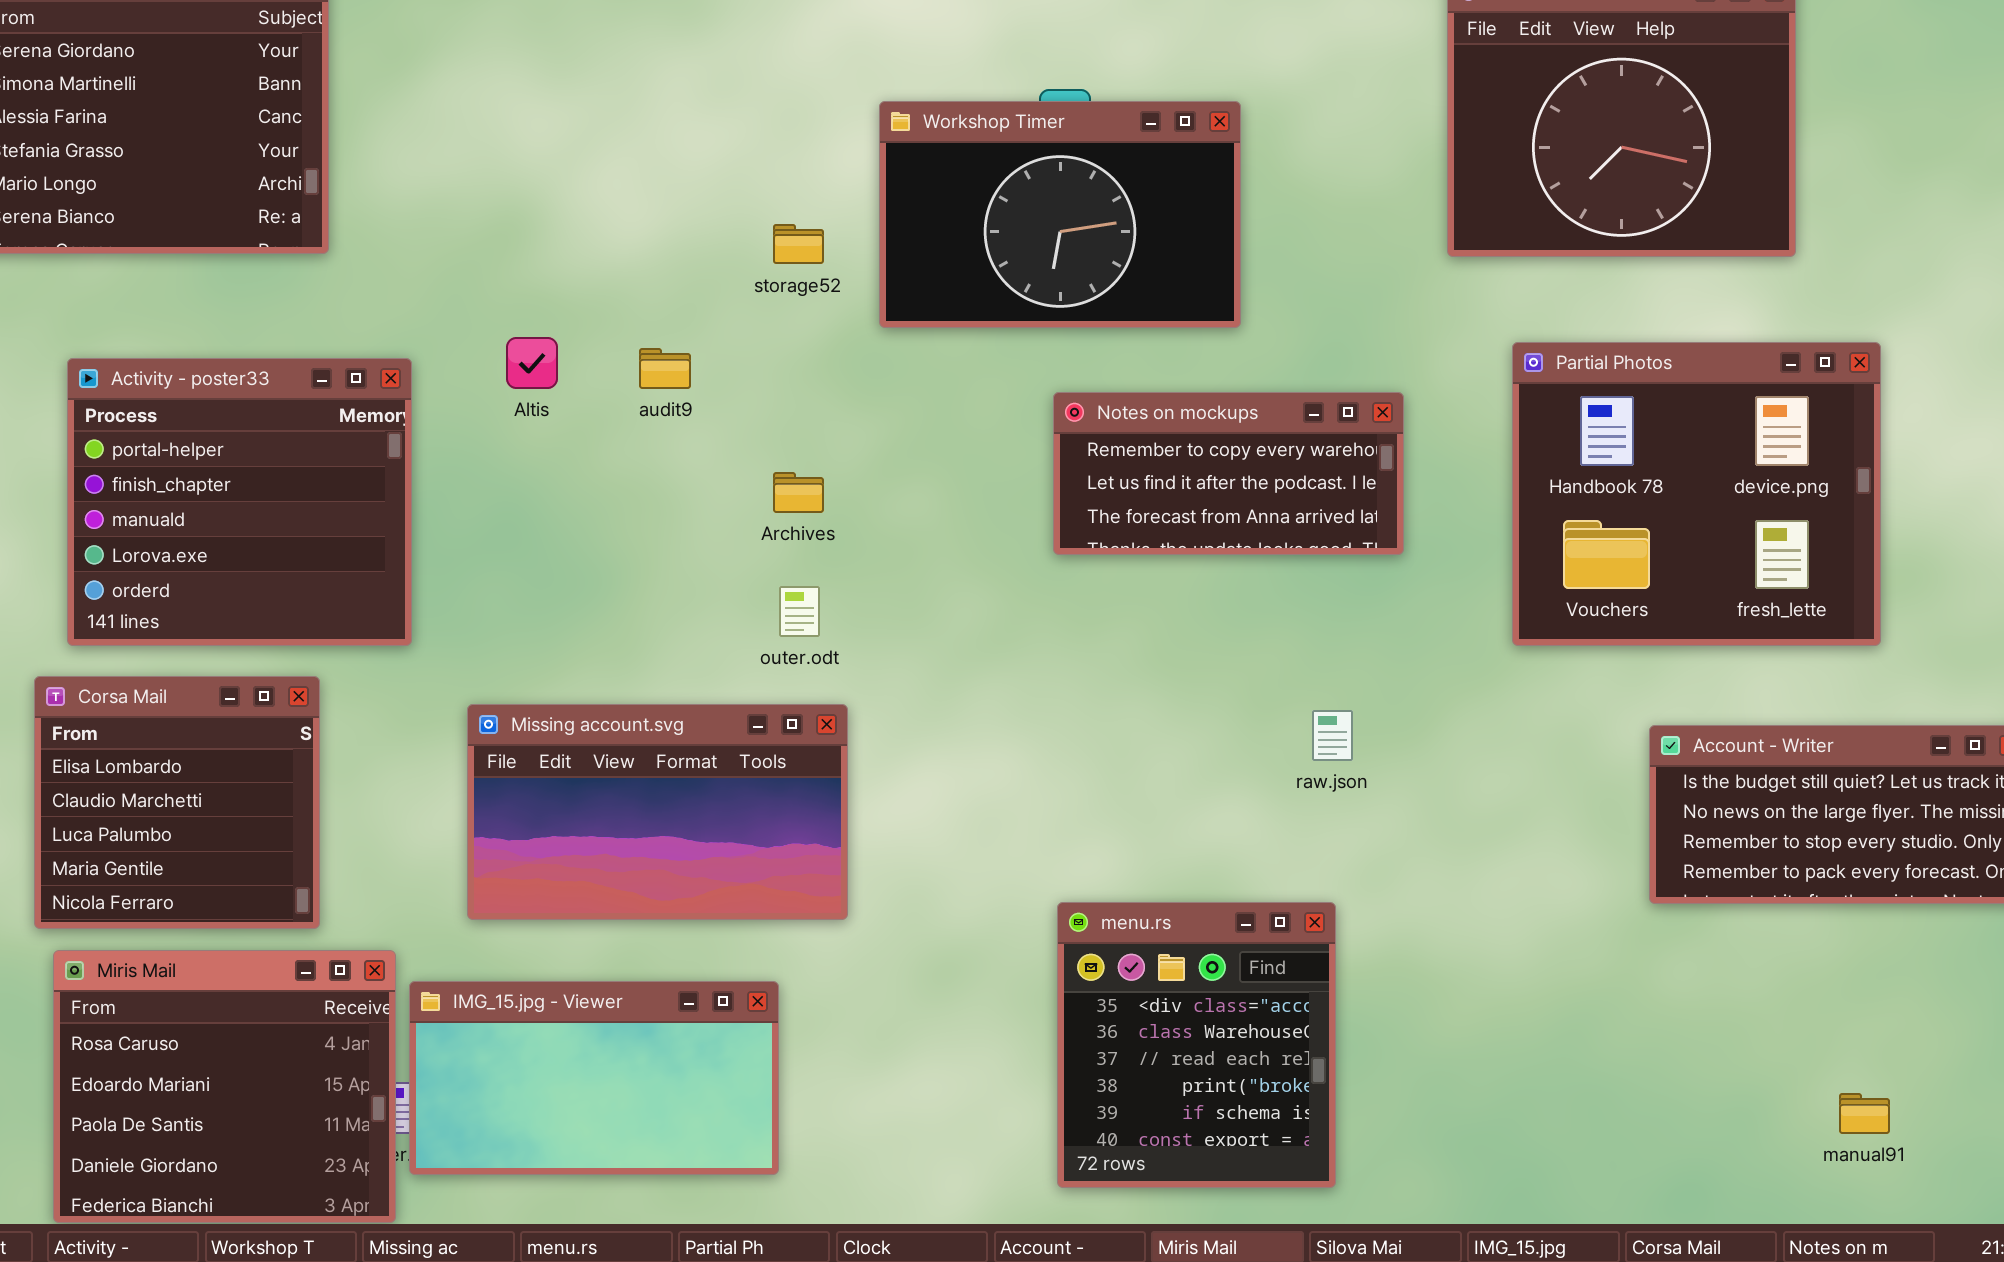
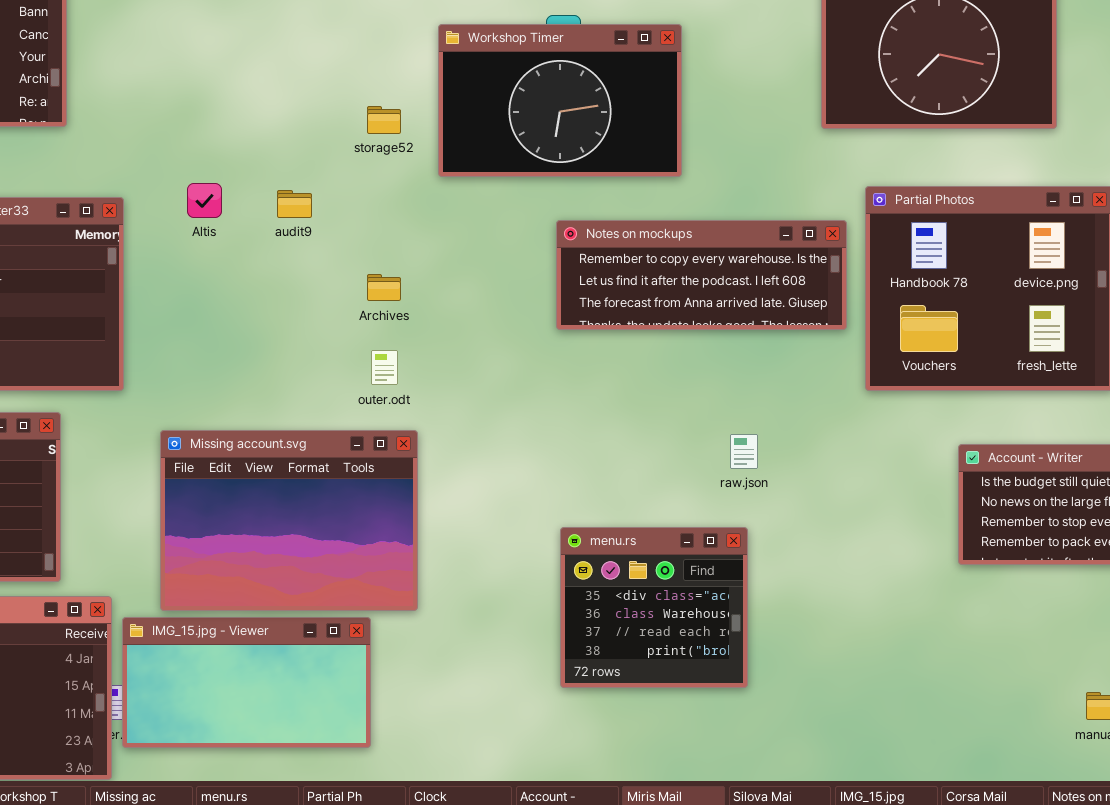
Notes on mockups: [1053,392,1404,555] -> [556,220,847,330], resized
Missing account.svg: [467,704,848,920] -> [160,430,418,611], resized
menu.rs: [1057,902,1336,1188] -> [560,527,748,688], moved, resized

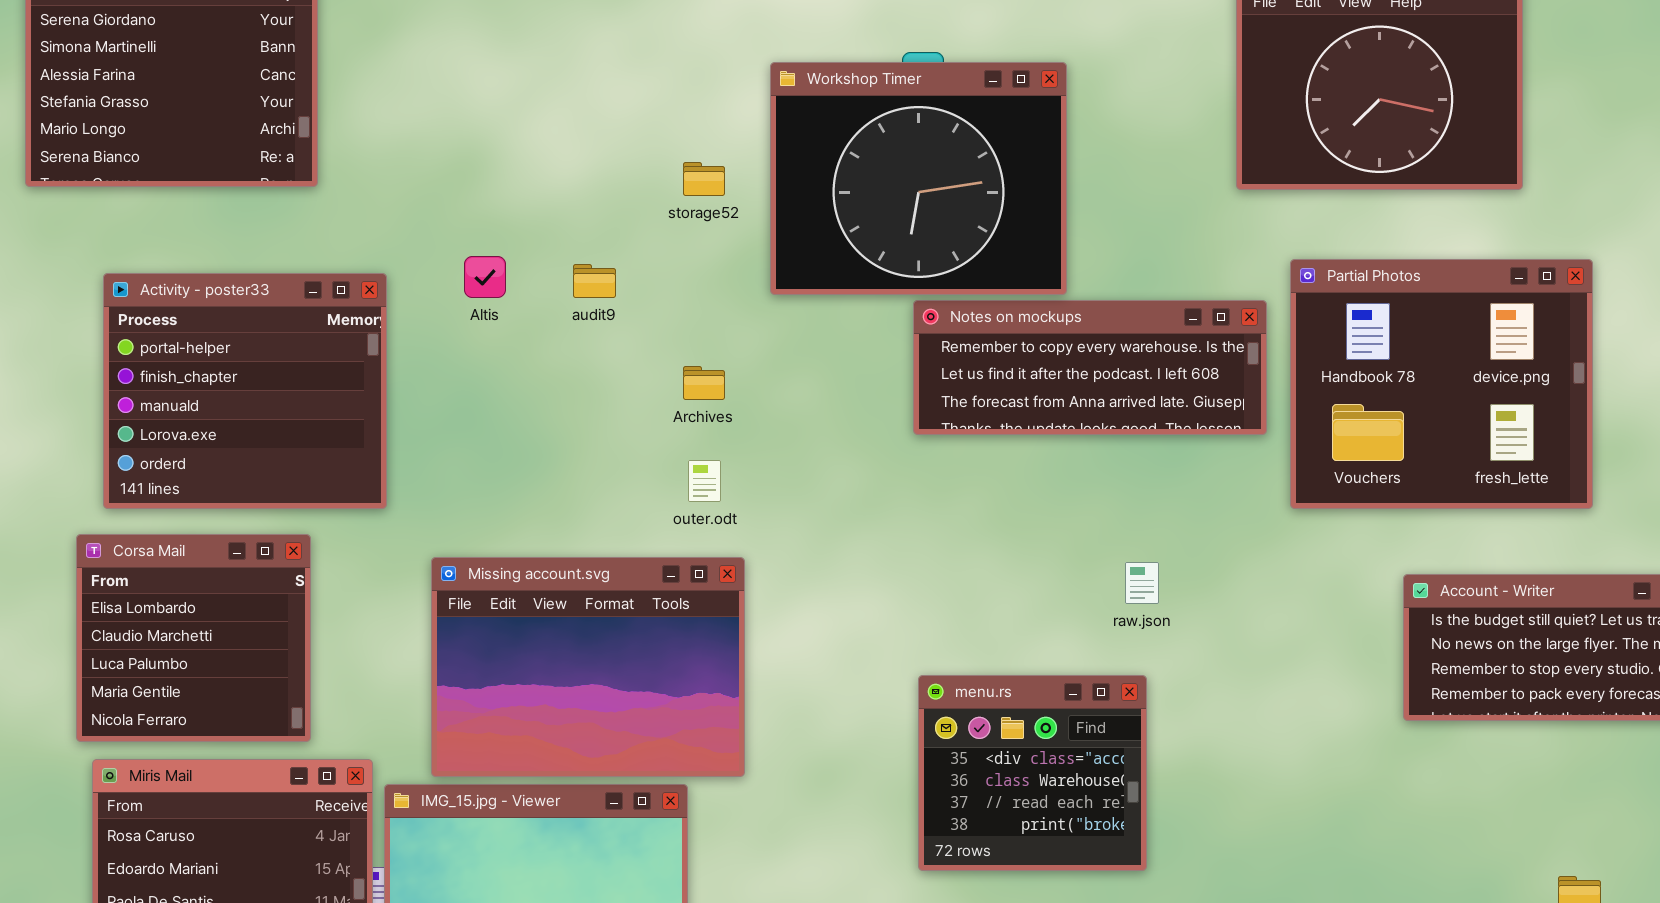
Workshop Timer: [438,24,682,177] -> [770,62,1067,295], resized

